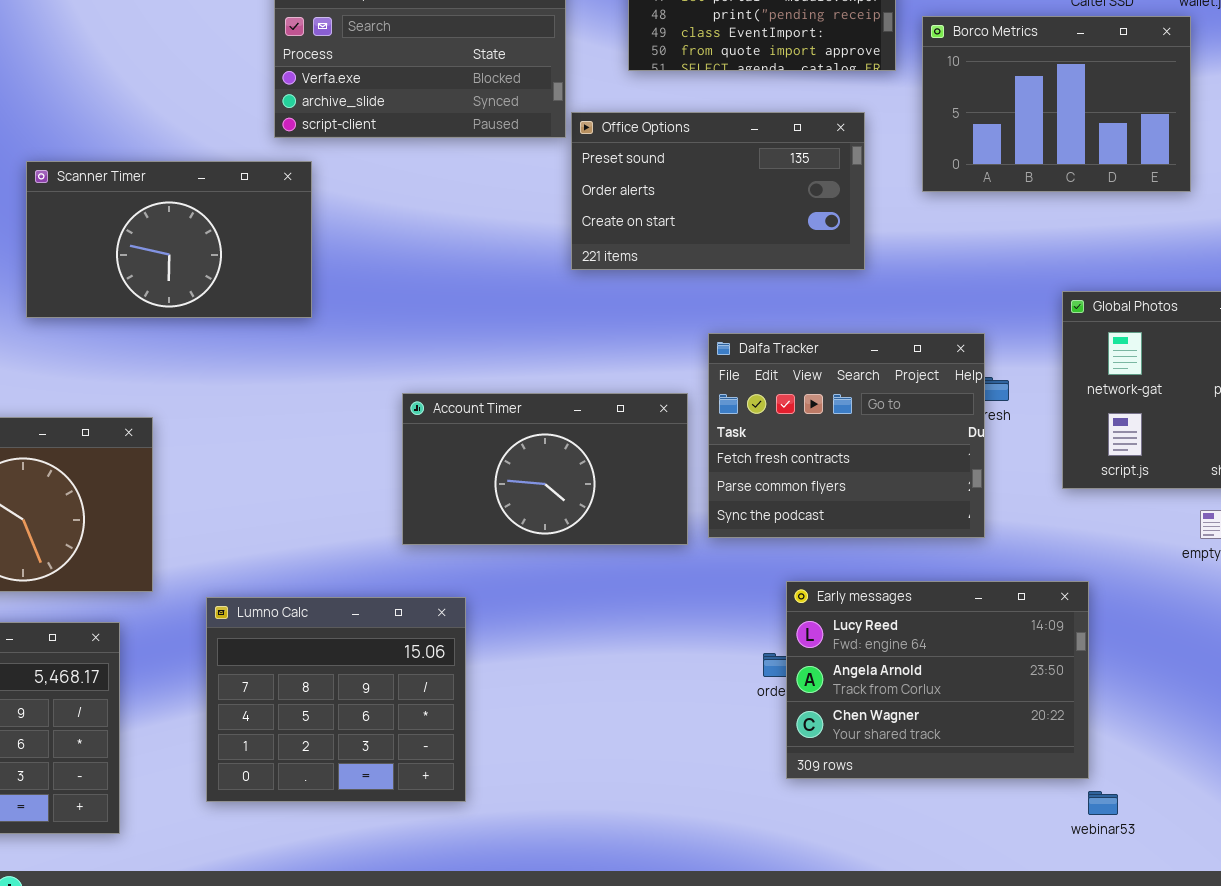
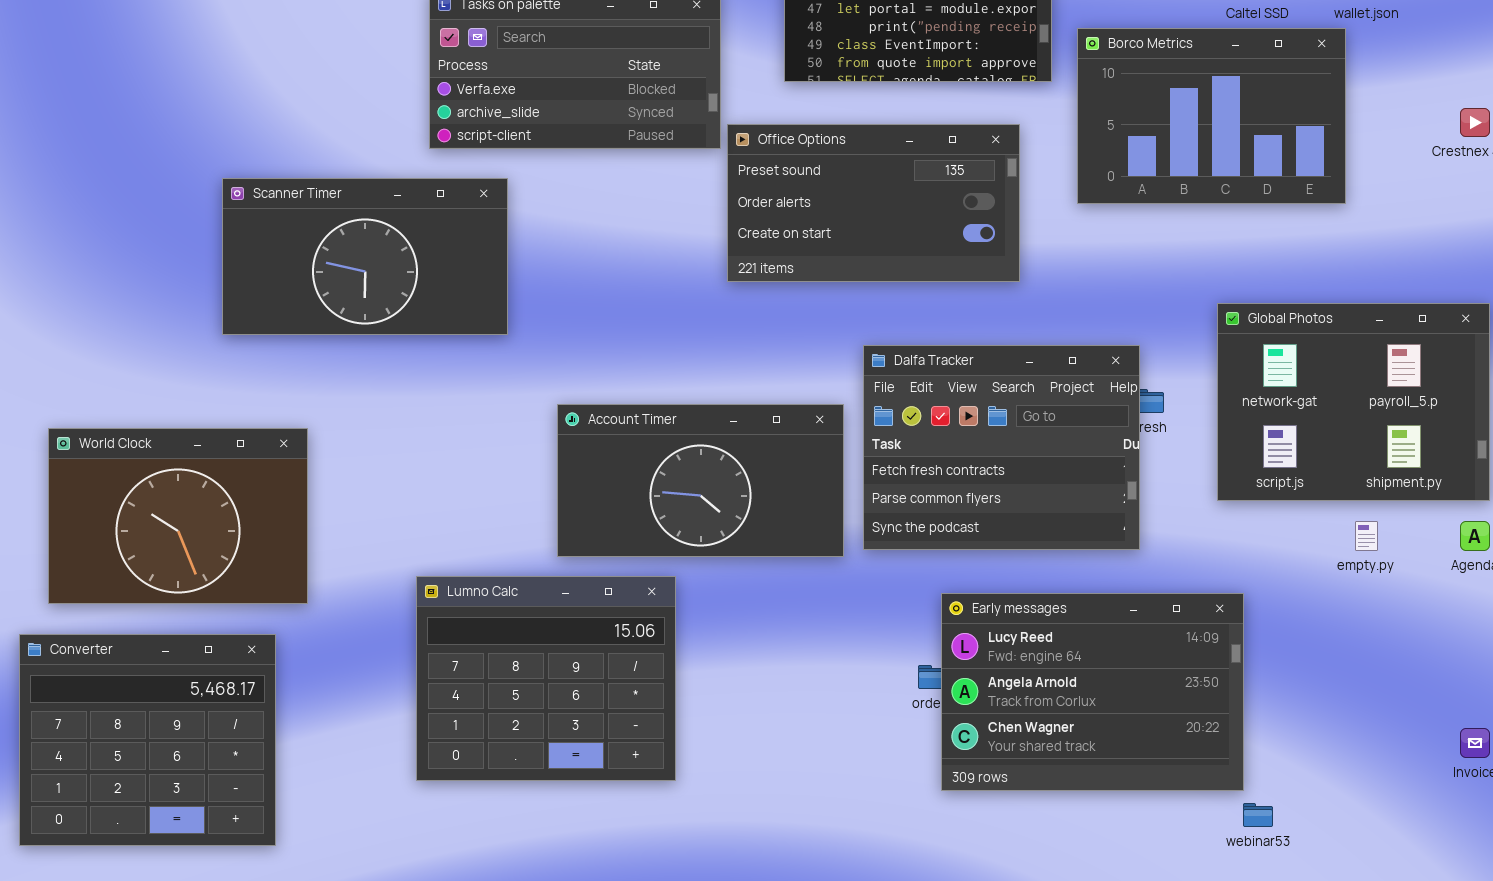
Scanner Timer: [26,161,312,318] -> [222,178,508,335], moved
Lumno Calc: [206,597,466,802] -> [416,576,676,781], moved

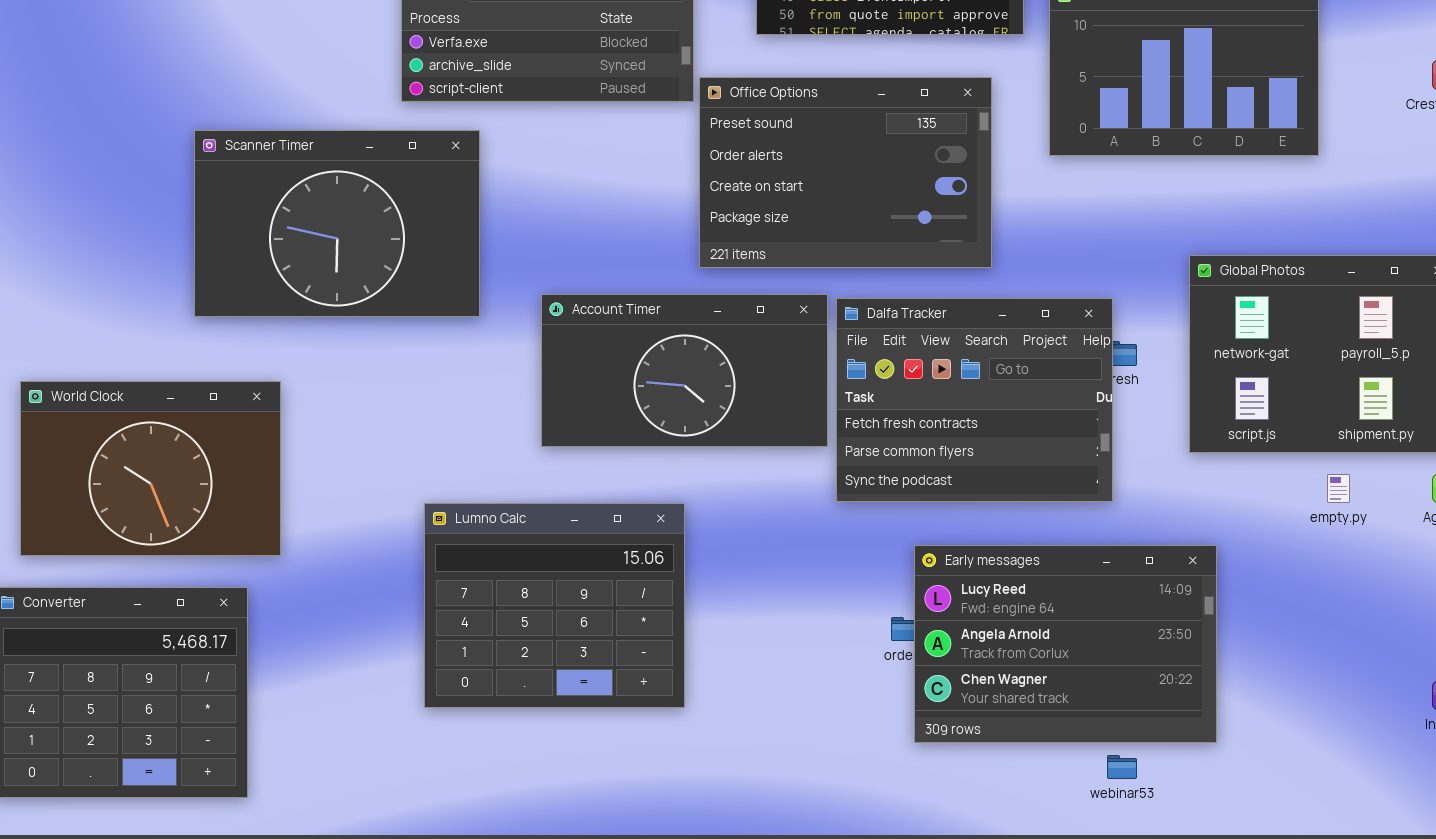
Office Options: [727,124,1020,282] -> [699,77,992,268], resized
Scanner Timer: [222,178,508,335] -> [194,130,480,317], resized
Account Timer: [557,404,844,557] -> [541,294,828,447], moved
Lumno Calc: [416,576,676,781] -> [424,503,685,708], moved
webinar53: [1243,803,1273,827] -> [1107,755,1137,779], moved

